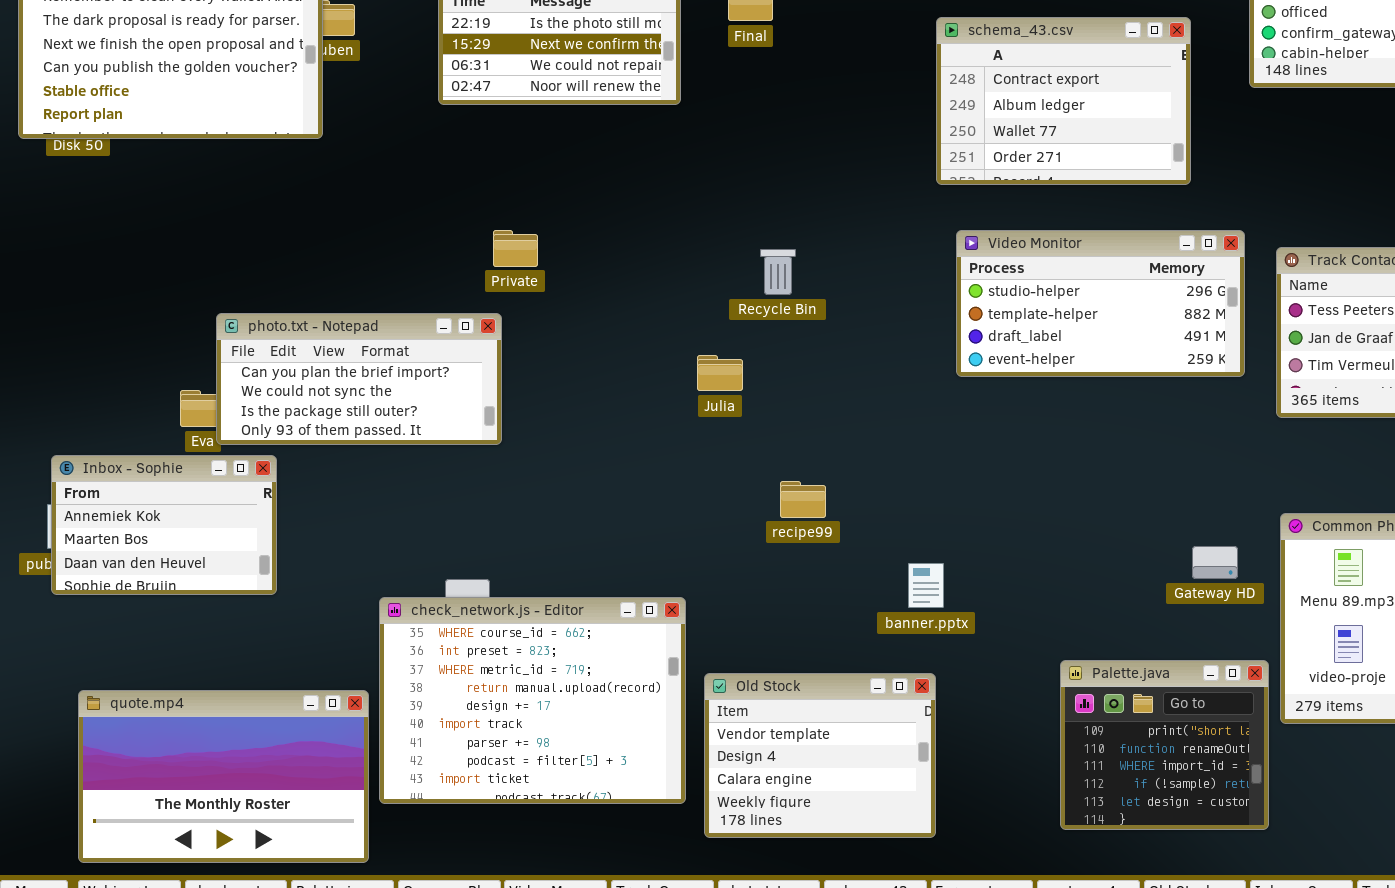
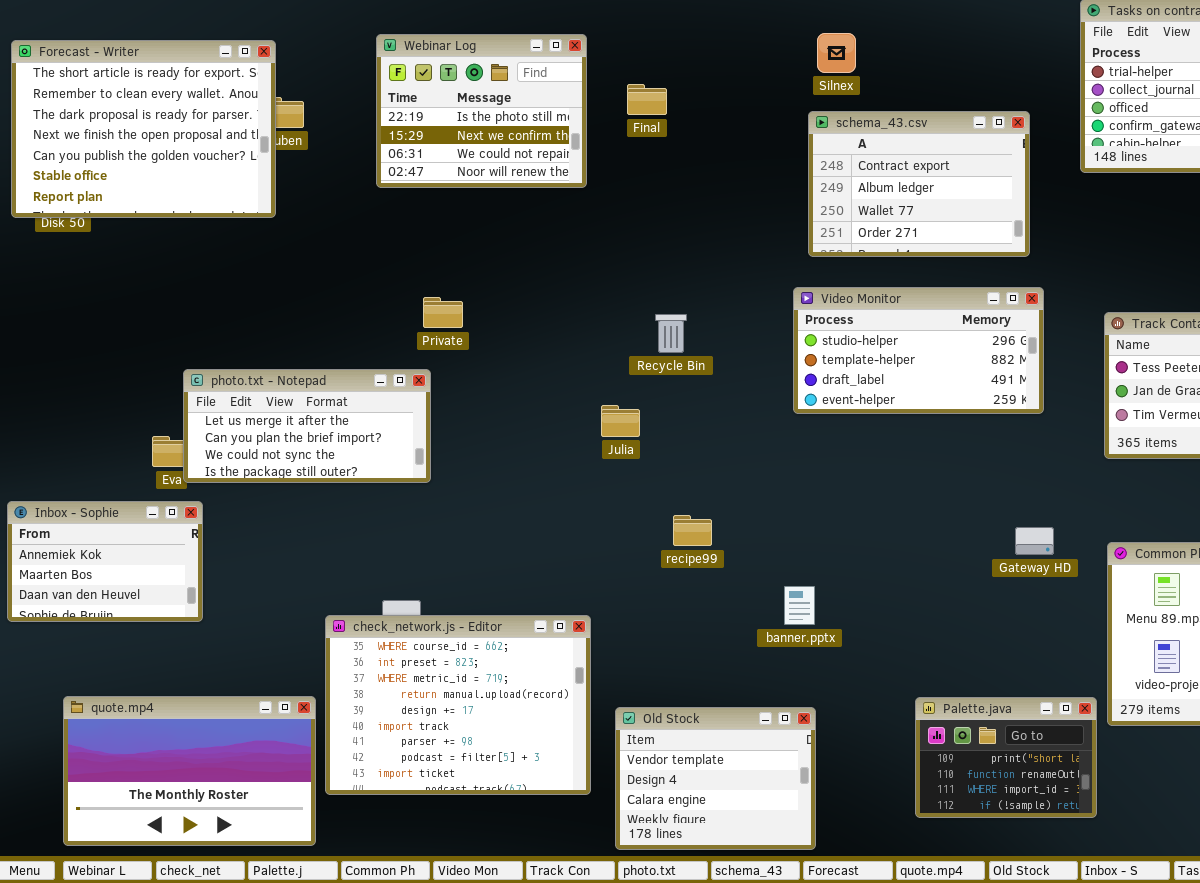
Video Monitor: [956,230,1245,377] -> [793,287,1044,414], moved
photo.txt - Notepad: [216,313,502,445] -> [183,369,431,483], scrolled up 1 row
Inbox - Sophie: [51,455,277,595] -> [7,501,203,622], moved
Gateway HD: [1192,546,1238,579] -> [1015,527,1054,555], moved
Palette.java: [1060,660,1269,830] -> [915,697,1097,818], resized
Old Stock: [704,673,936,838] -> [615,707,816,850], moved

